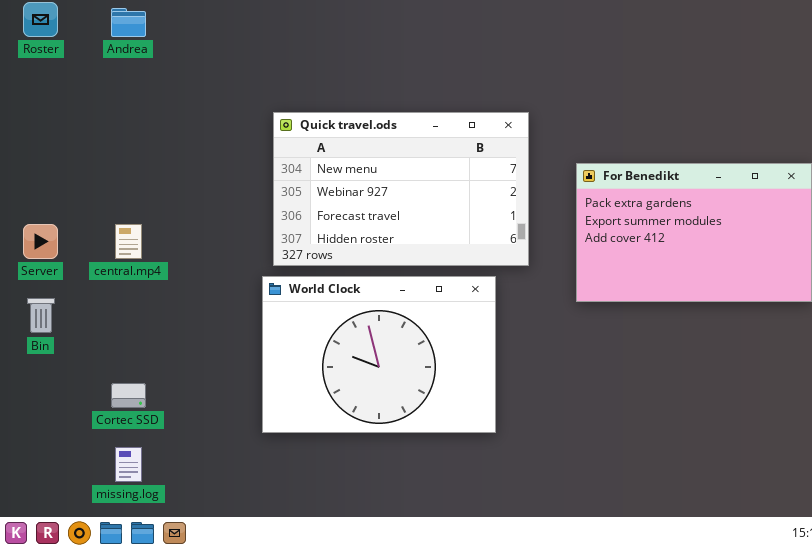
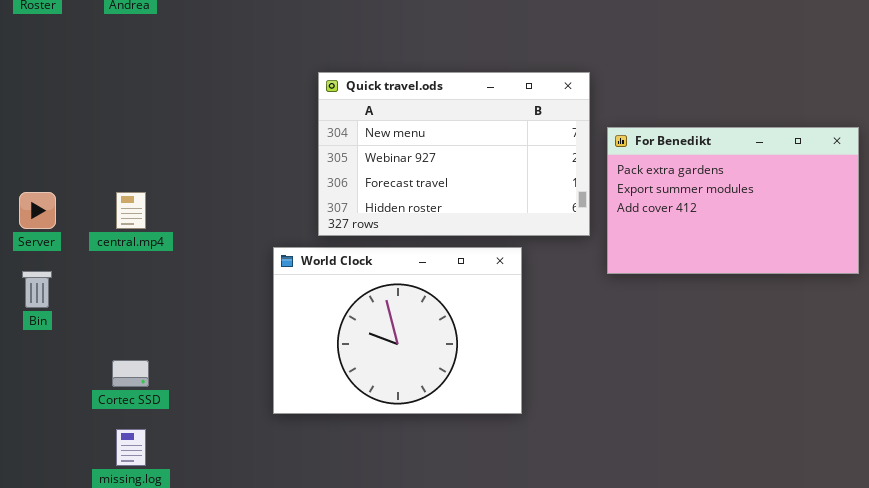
Quick travel.ods: [273,112,529,266] -> [318,72,590,236], moved

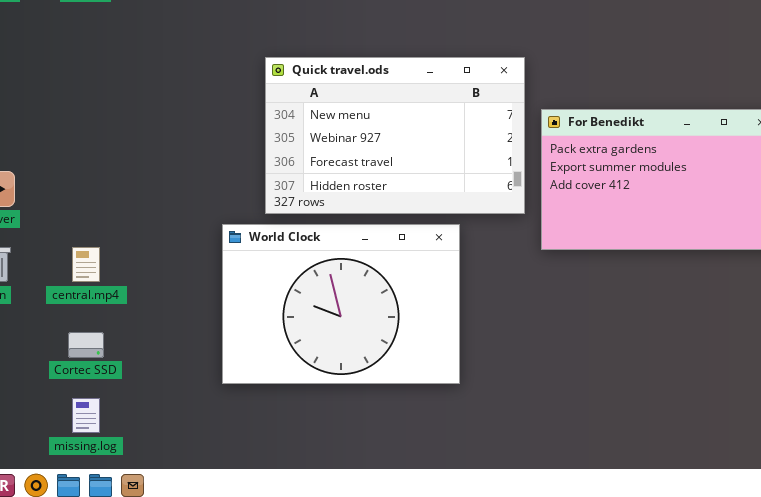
central.mp4: [116,192,146,229] -> [72,247,100,282], moved

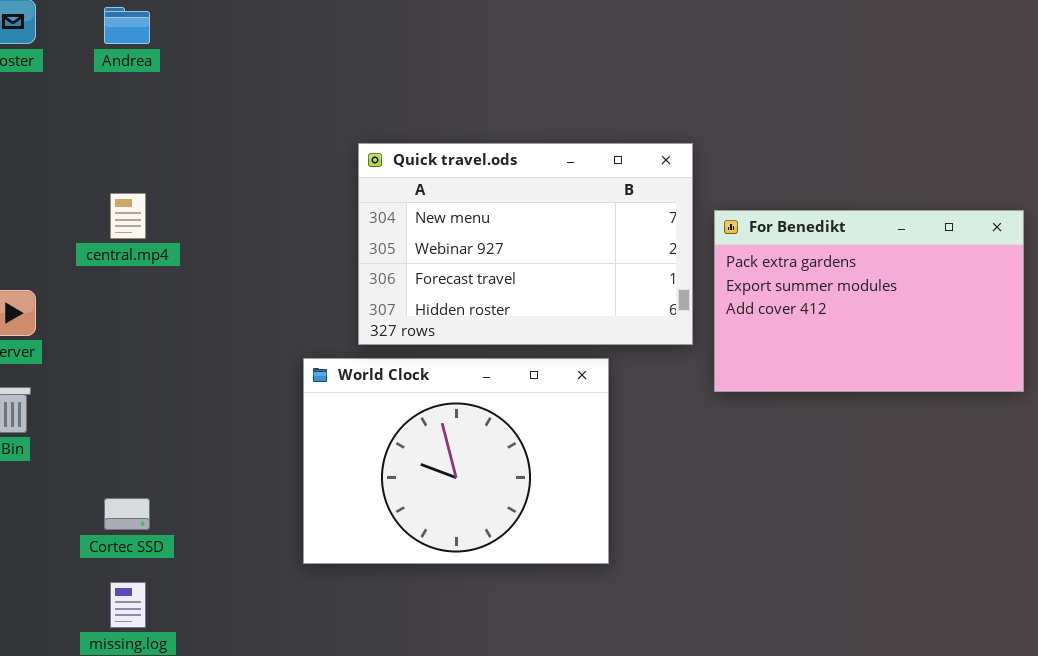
central.mp4: [72,247,100,282] -> [110,193,146,239], moved

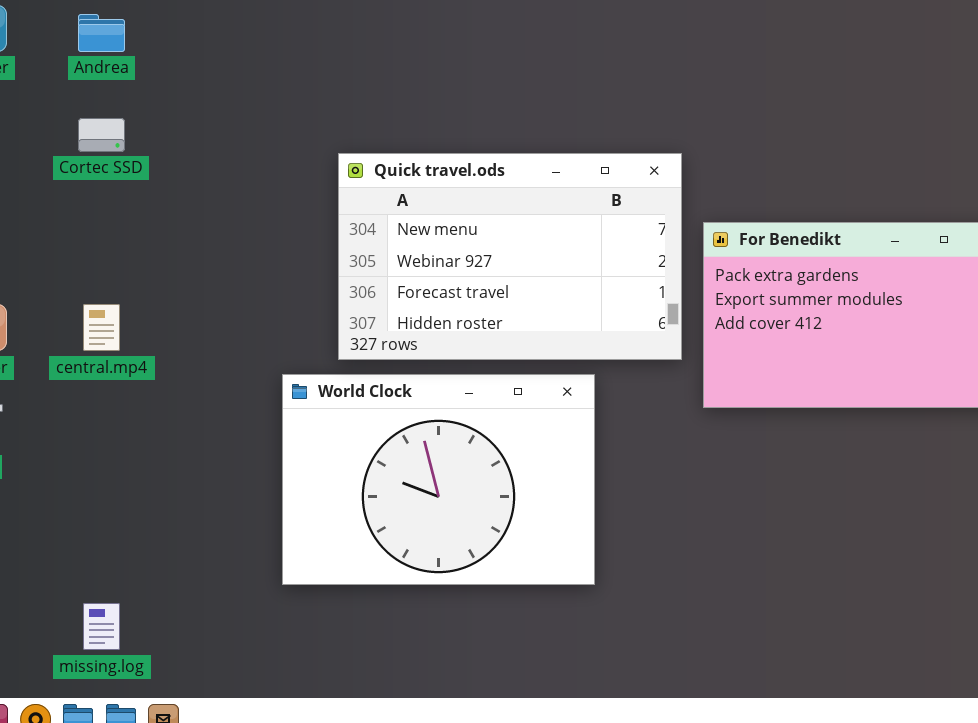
central.mp4: [110,193,146,239] -> [83,304,120,351], moved
Cortec SSD: [104,498,150,530] -> [78,118,125,152], moved

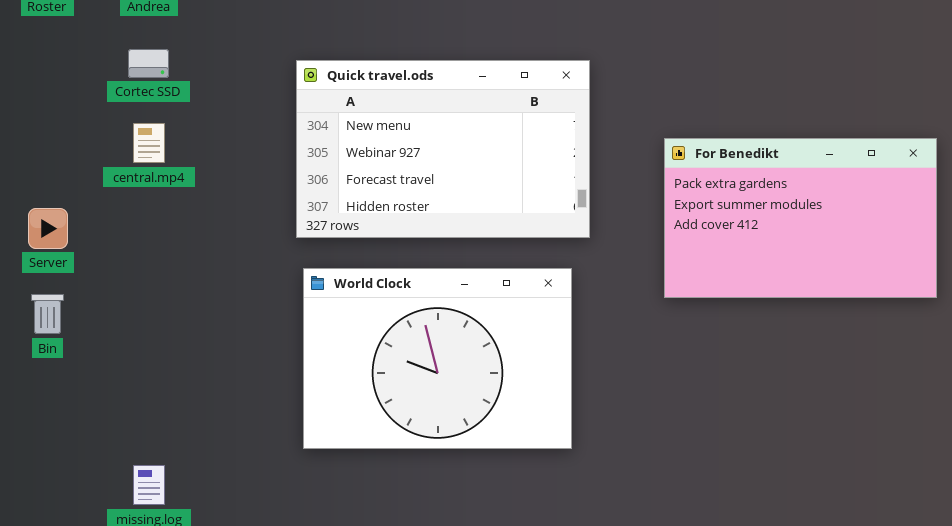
Quick travel.ods: [338,153,682,360] -> [296,60,590,238], moved
central.mp4: [83,304,120,351] -> [133,123,165,163], moved

